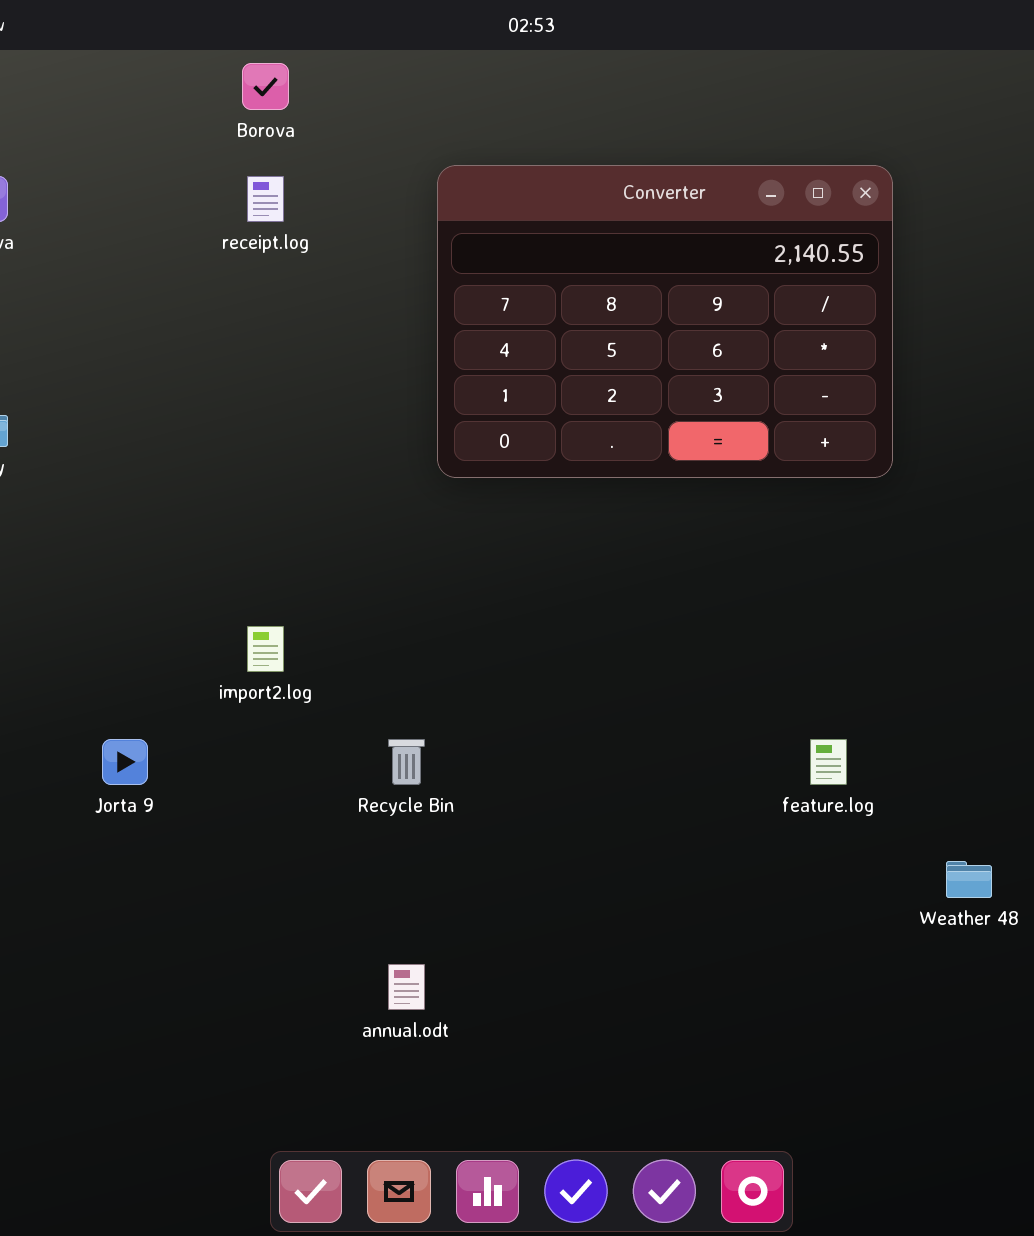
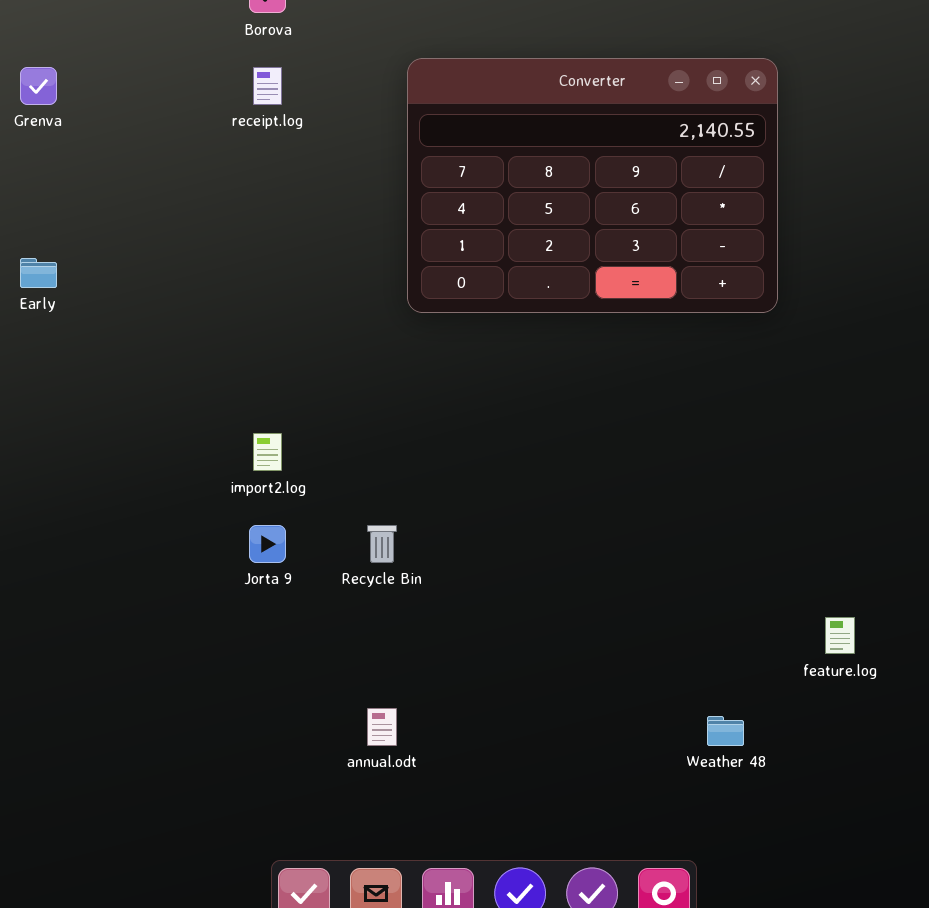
Jorta 9: [102,739,148,785] -> [249,525,286,563], moved
feature.log: [810,739,847,785] -> [825,617,855,654], moved
Weather 48: [946,861,992,898] -> [707,716,744,746], moved

